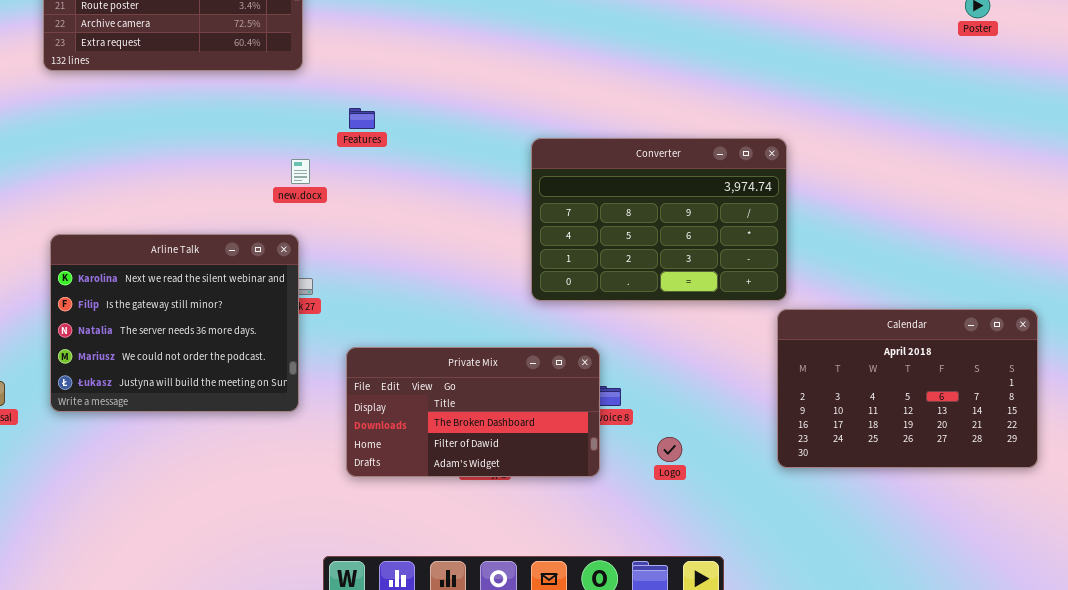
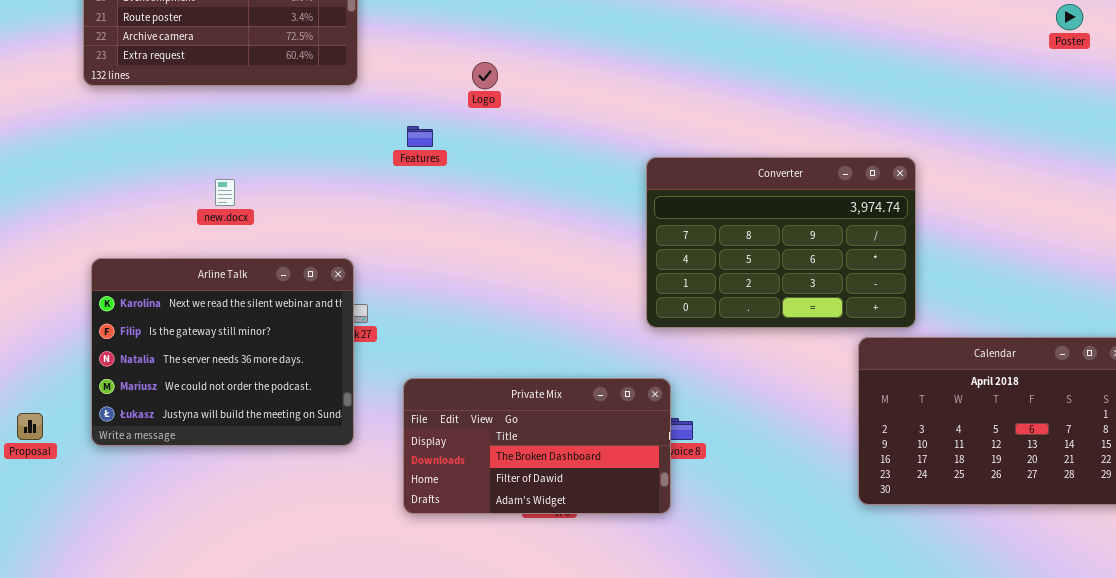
Converter: [531,138,787,301] -> [646,157,916,328], moved
new.docx: [291,159,310,184] -> [215,179,235,206], moved
Logo: [657,437,682,462] -> [472,62,498,89], moved

